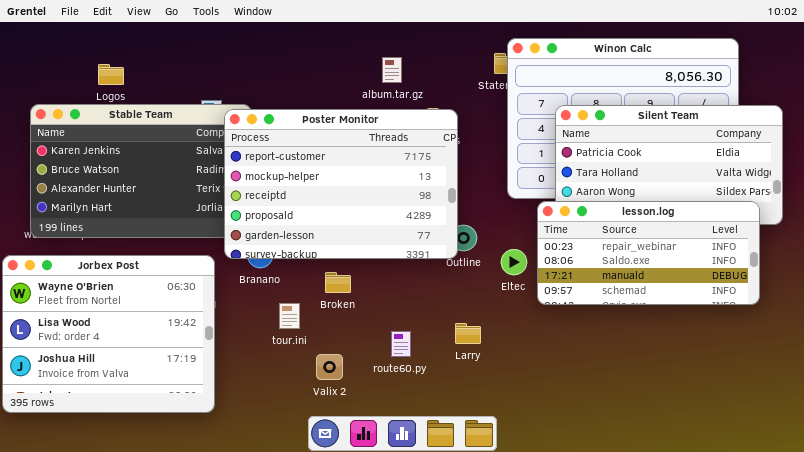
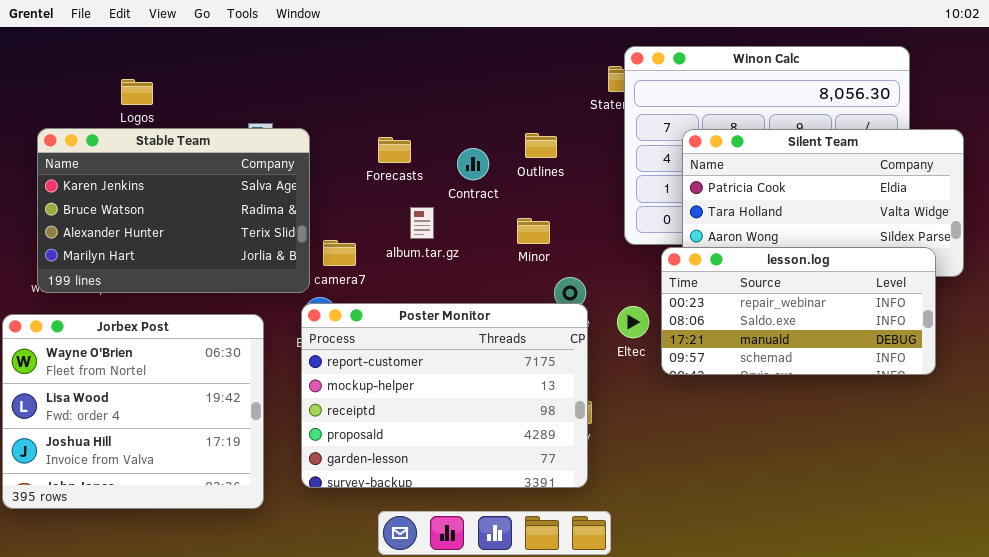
album.tar.gz: [382,57,402,83] -> [410,207,434,239], moved
Poster Monitor: [224,109,458,259] -> [301,303,588,488], moved

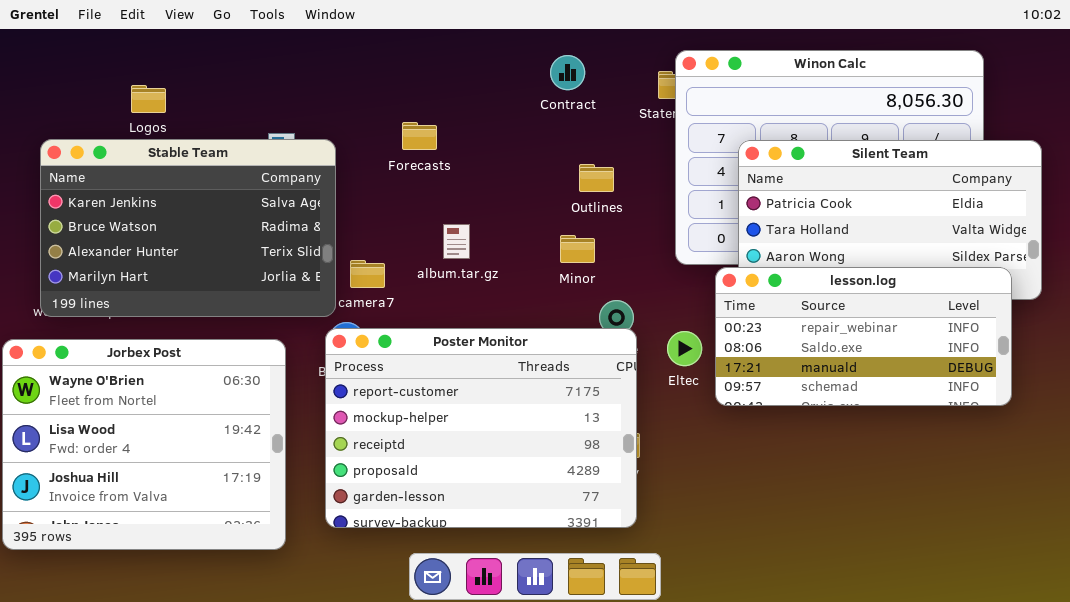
Outlines: [525,133,557,158] -> [579,164,614,192], moved
Forecasts: [378,137,411,163] -> [402,122,437,150], moved
Contract: [457,148,489,180] -> [550,55,585,90], moved

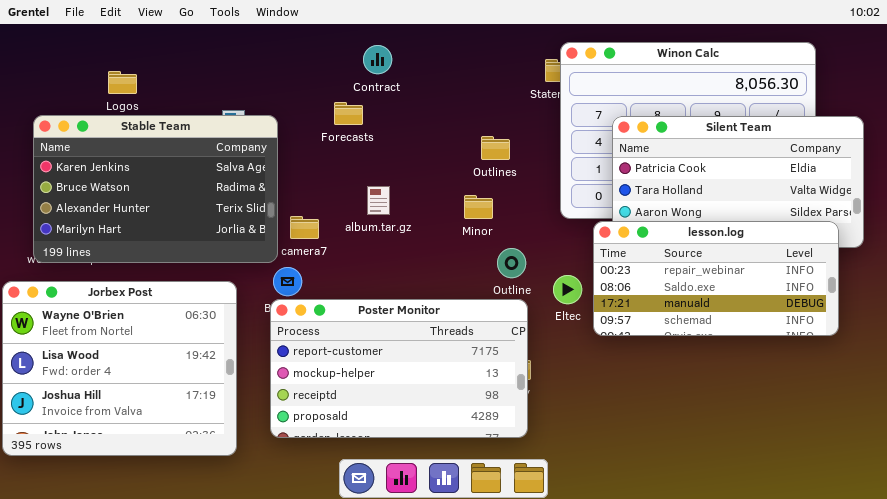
Contract: [550,55,585,90] -> [363,45,392,74], moved
Poster Monitor: [325,328,637,528] -> [270,299,528,438], resized

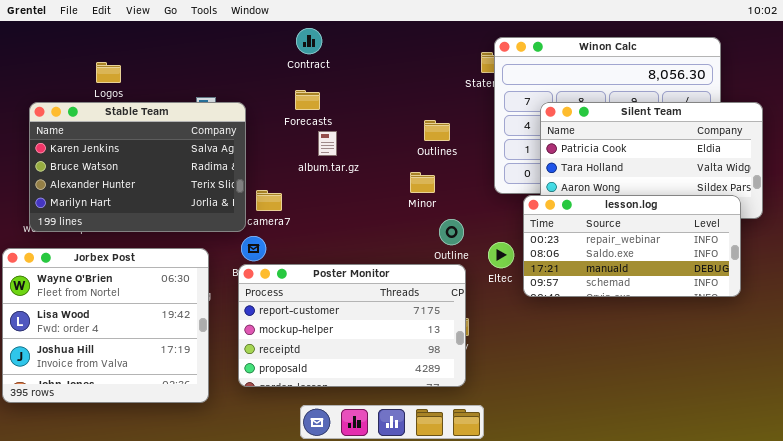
Contract: [363,45,392,74] -> [296,28,322,54], moved
album.tar.gz: [367,186,390,215] -> [318,131,337,156], moved

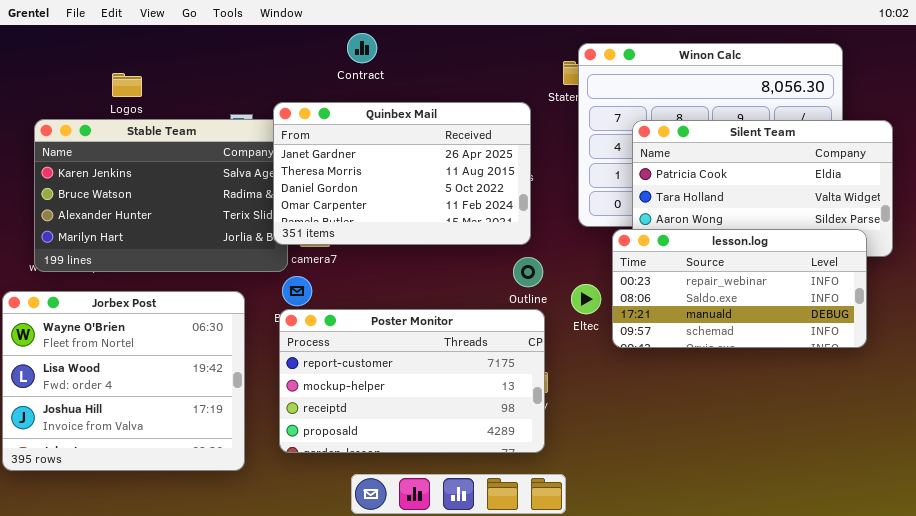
Quinbex Mail: none -> [273,102,531,245], opened

